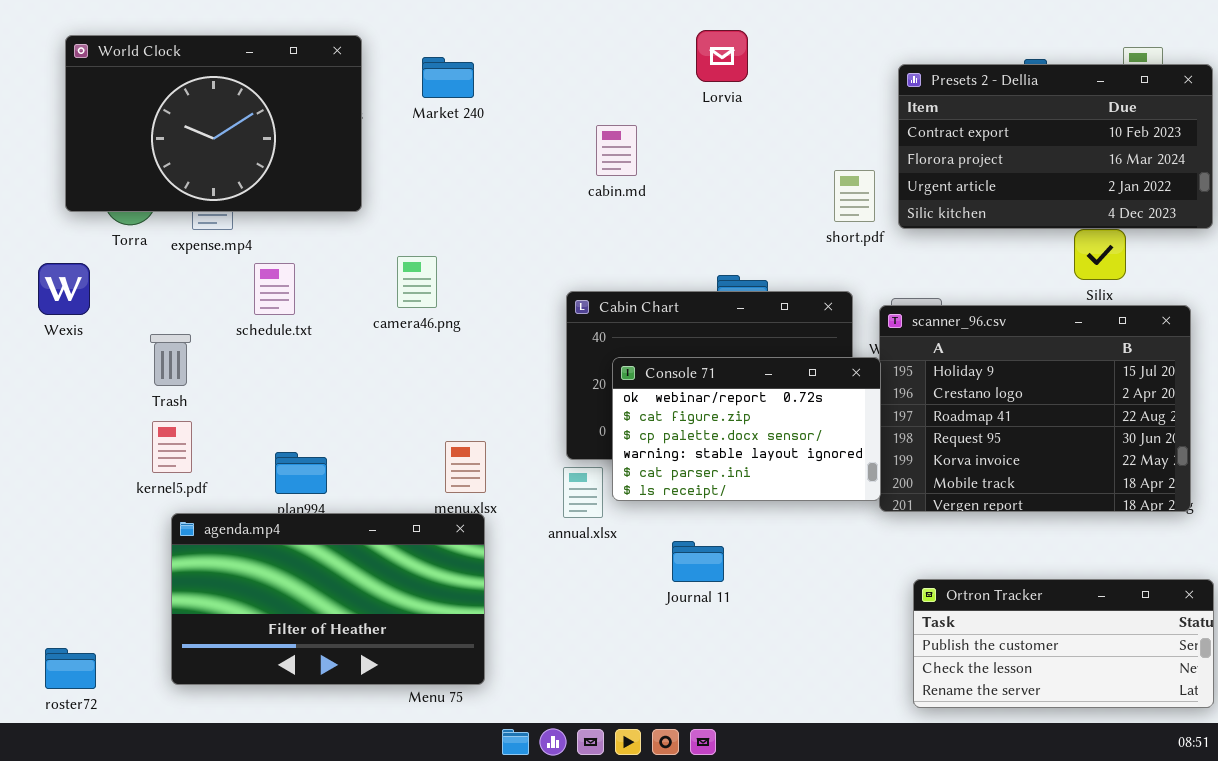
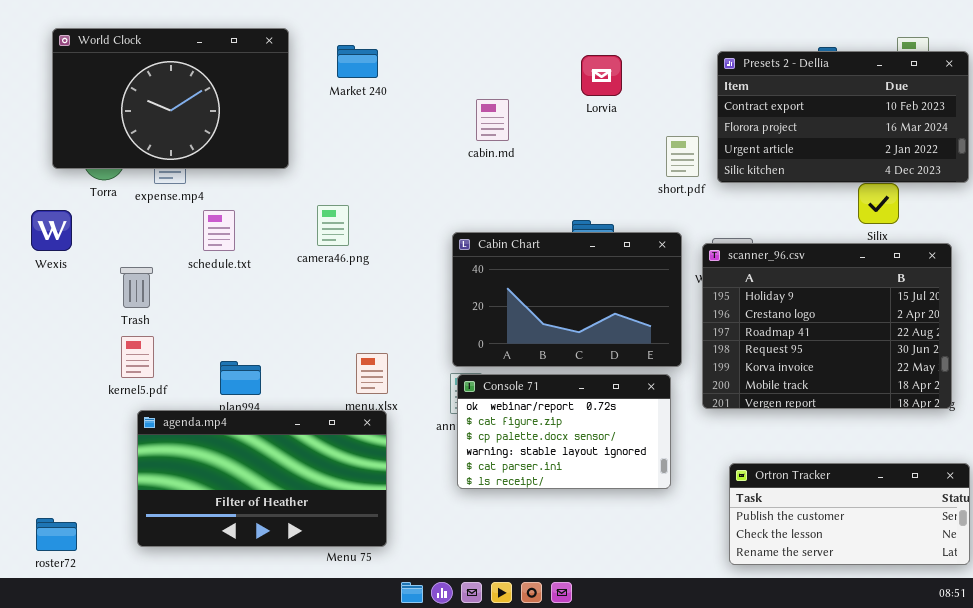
Lorvia: [696,30,748,82] -> [581,55,622,96], moved
Console 71: [612,357,881,501] -> [457,374,671,489], moved

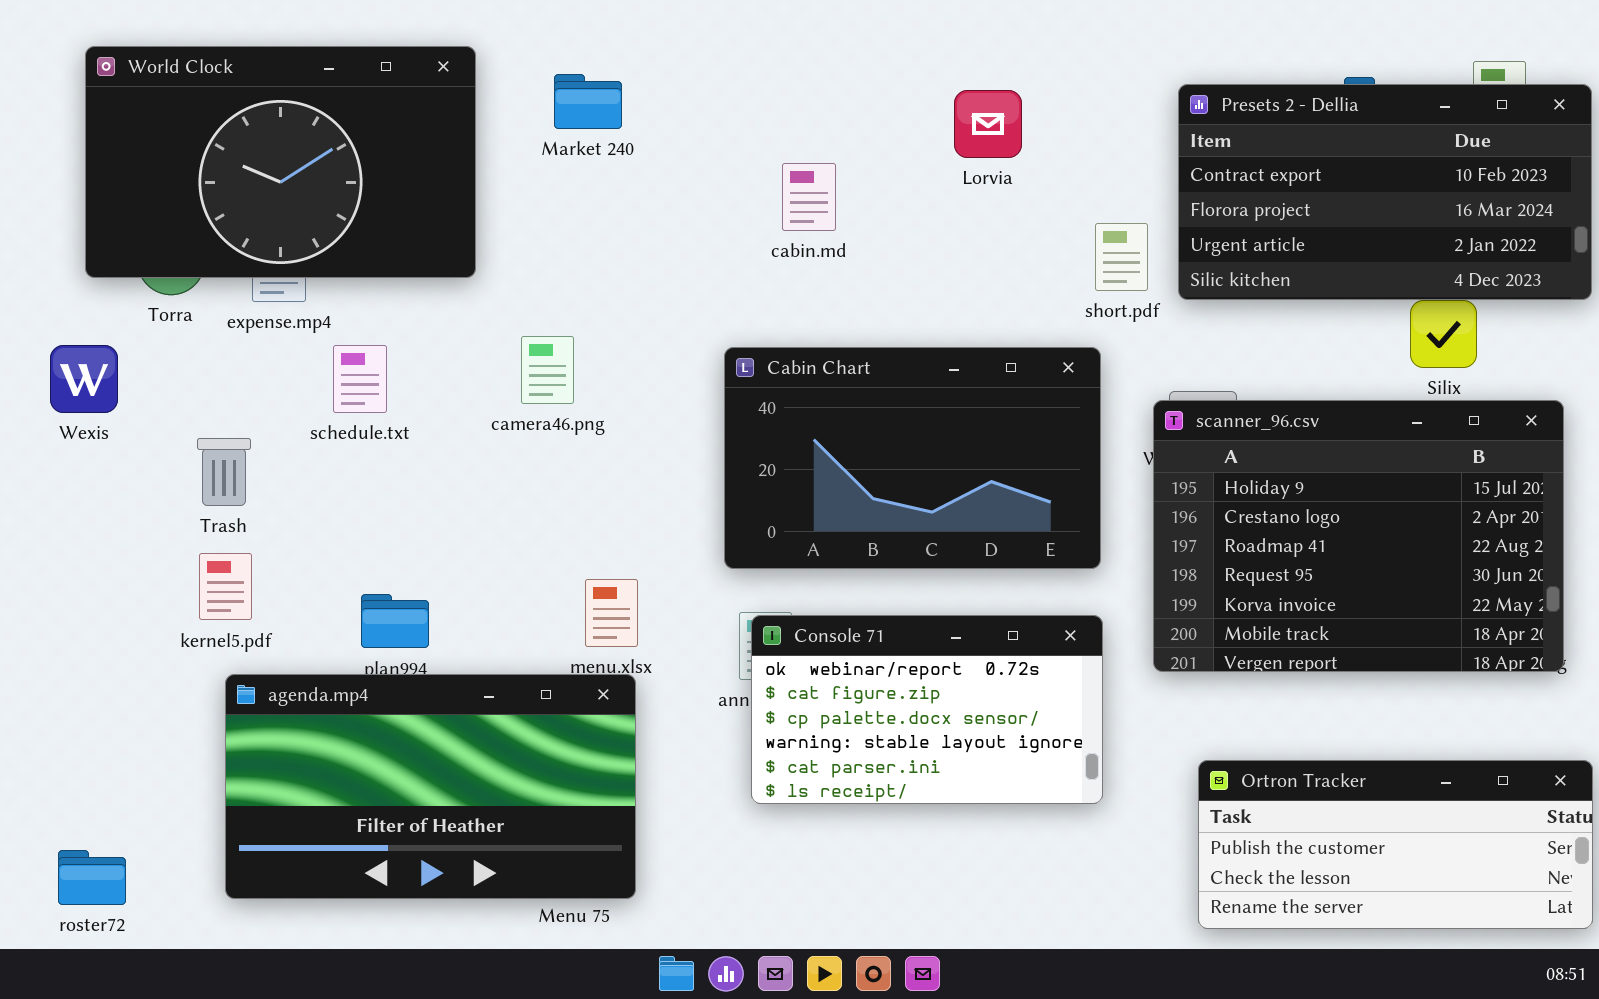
Cabin Chart: [452,232,682,367] -> [724,347,1101,569], moved

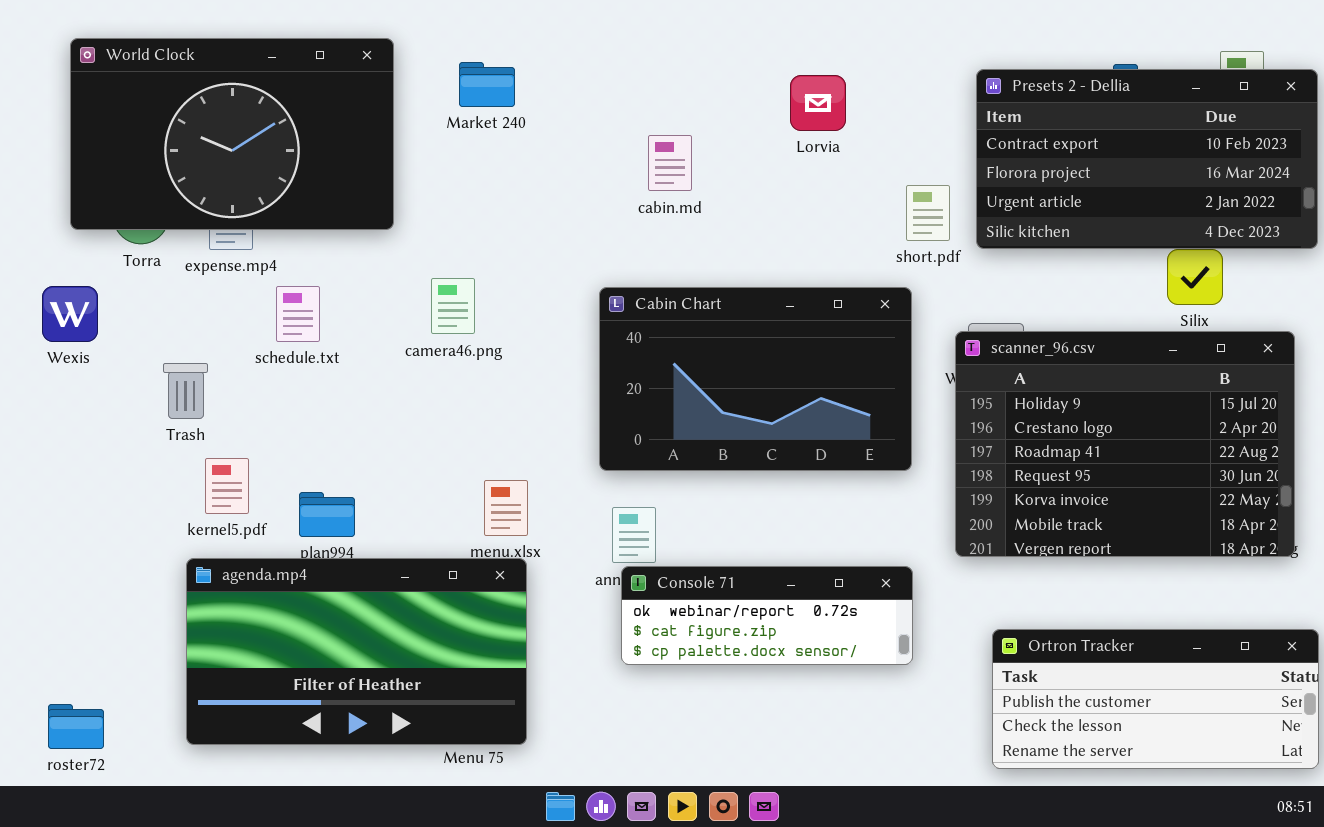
kernel5.pdf: [199,553,252,620] -> [205,458,249,514], moved
Console 71: [751,615,1103,804] -> [621,566,913,665], resized

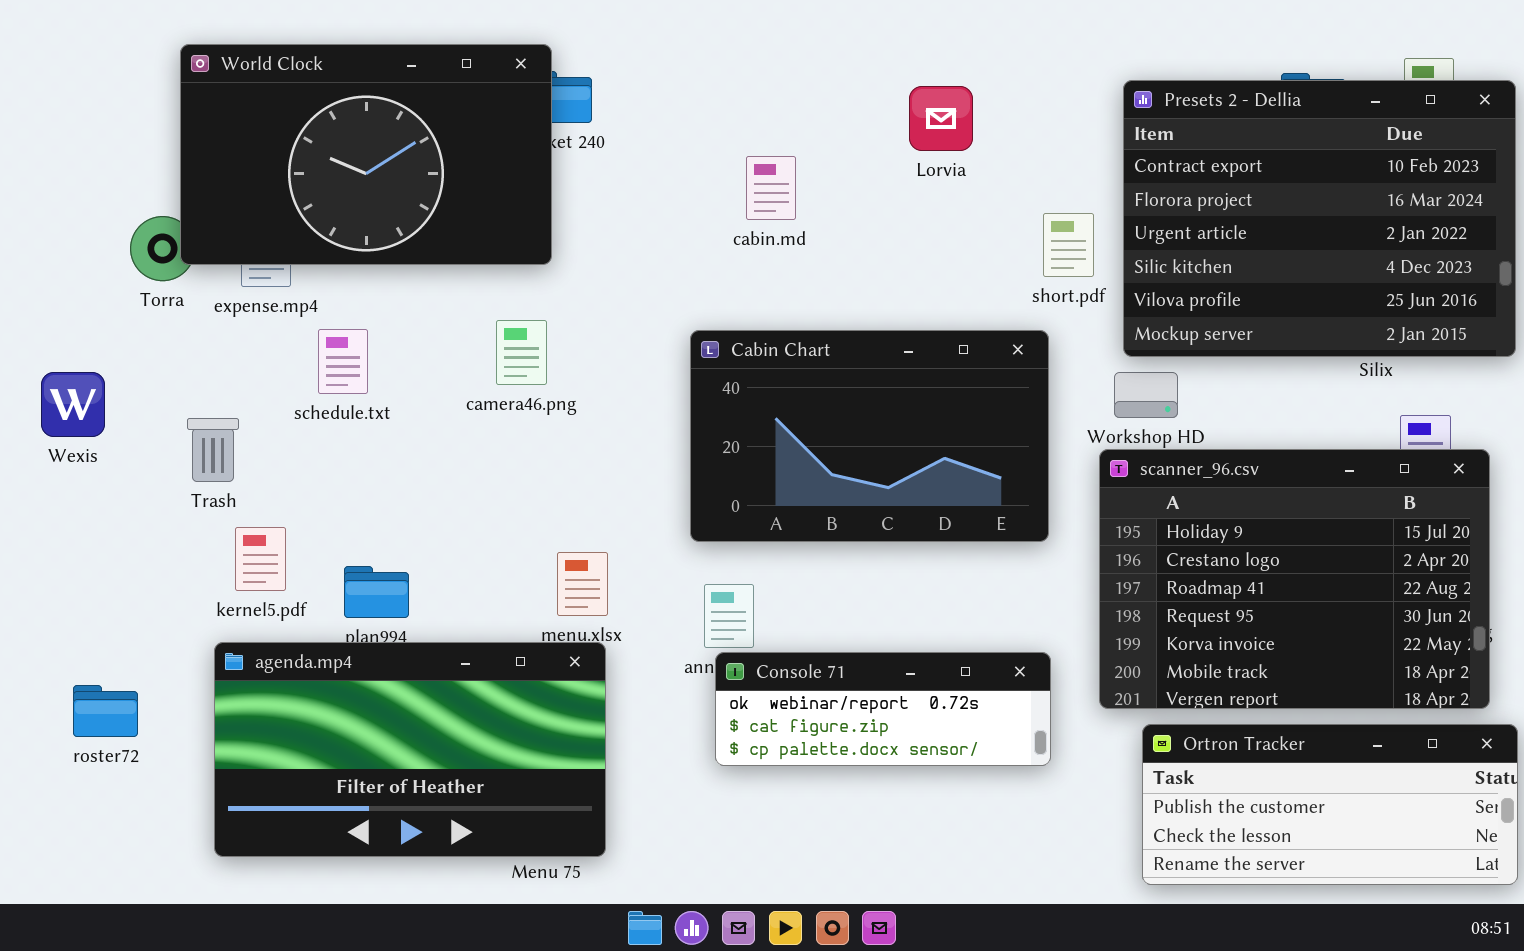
World Clock: [70,38,394,230] -> [180,44,552,265], moved
Presets 2 - Dellia: [976,69,1318,249] -> [1123,80,1516,357], resized
Wexis: [42,286,98,342] -> [41,372,105,437], moved
scanner_96.csv: [955,331,1295,557] -> [1099,449,1490,709], moved
roster72: [48,704,104,749] -> [73,685,138,737], moved

